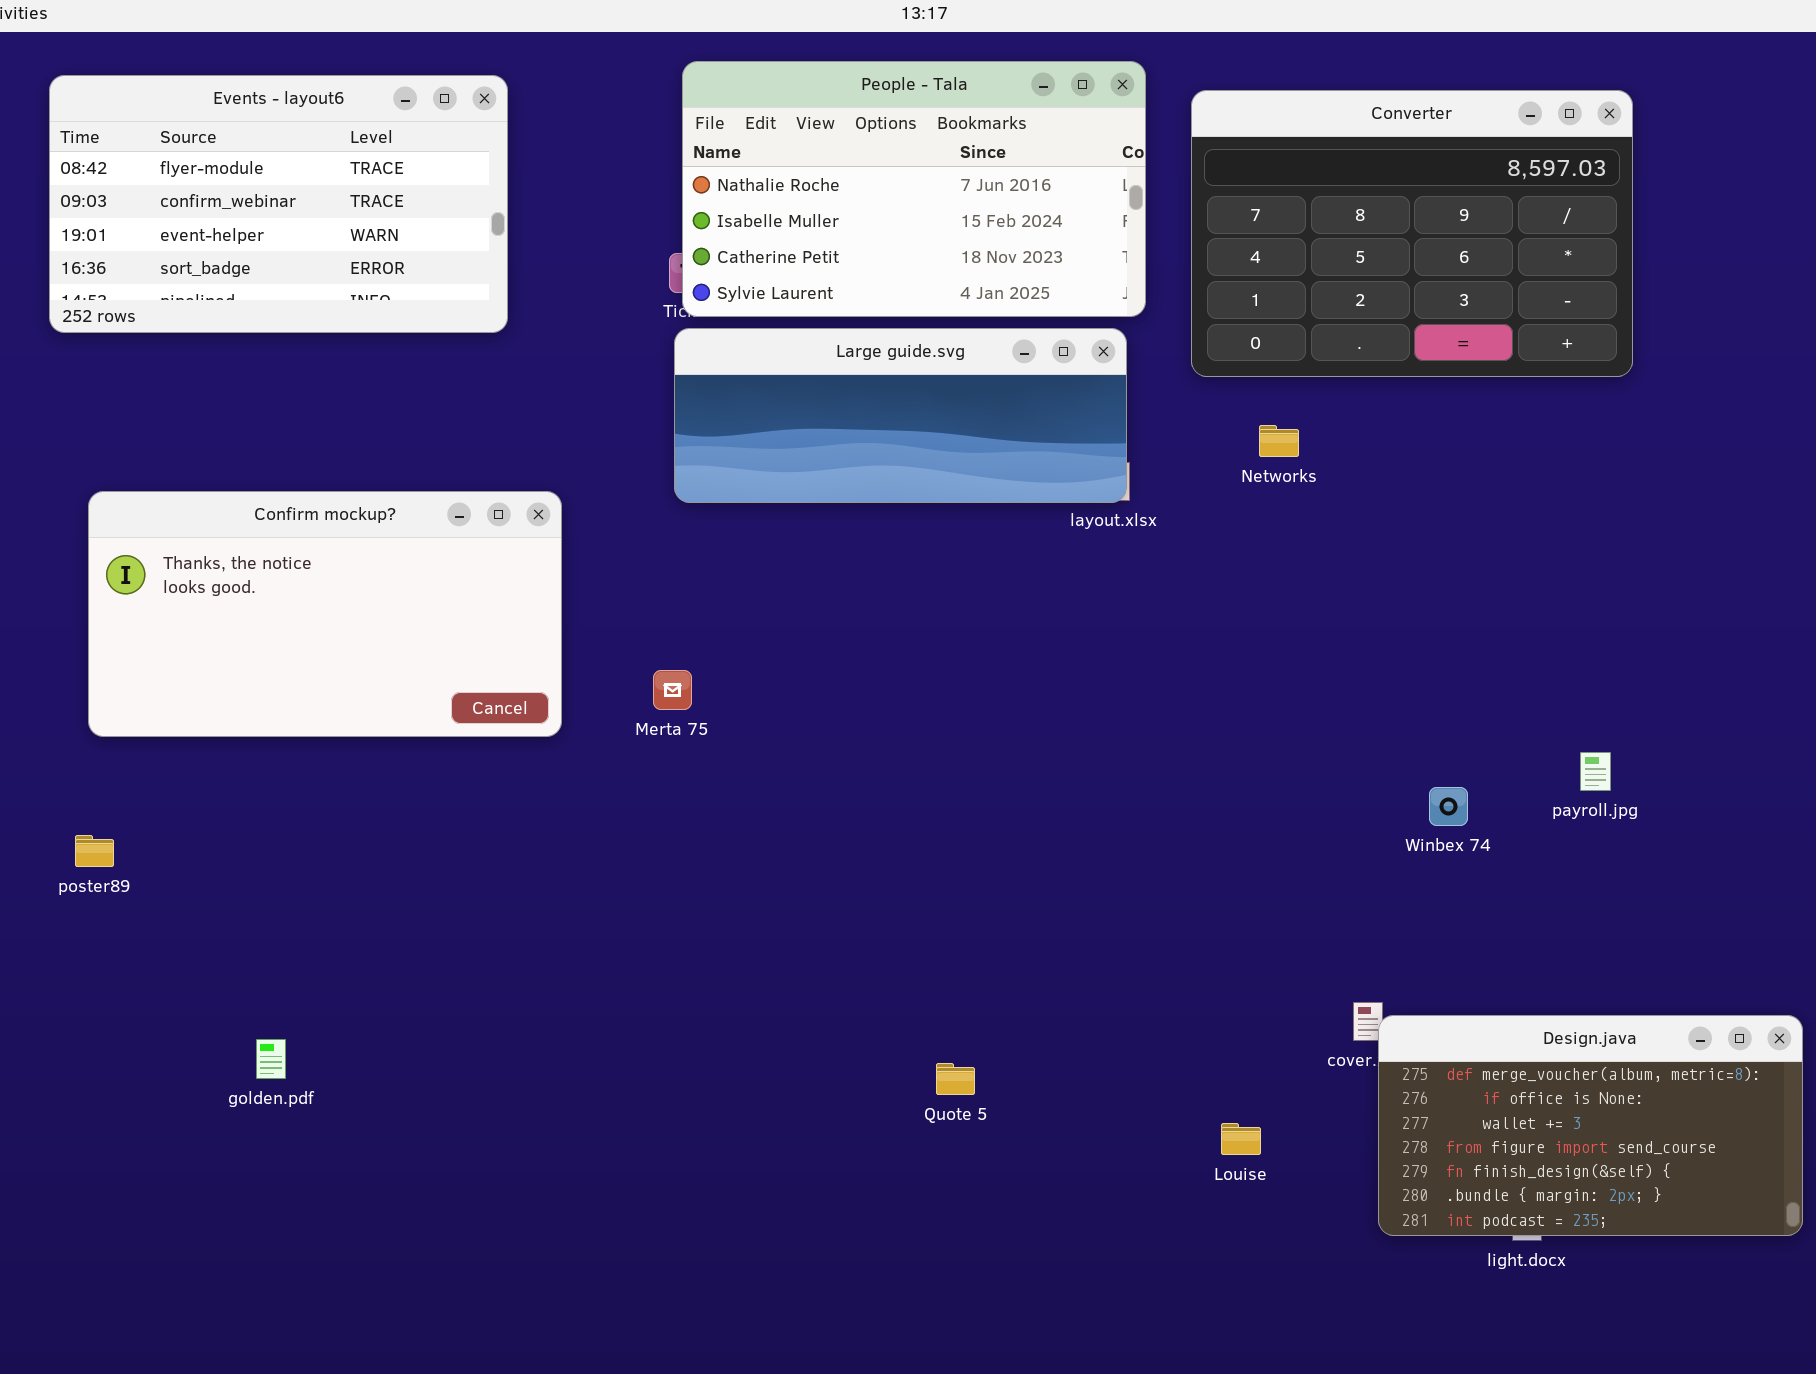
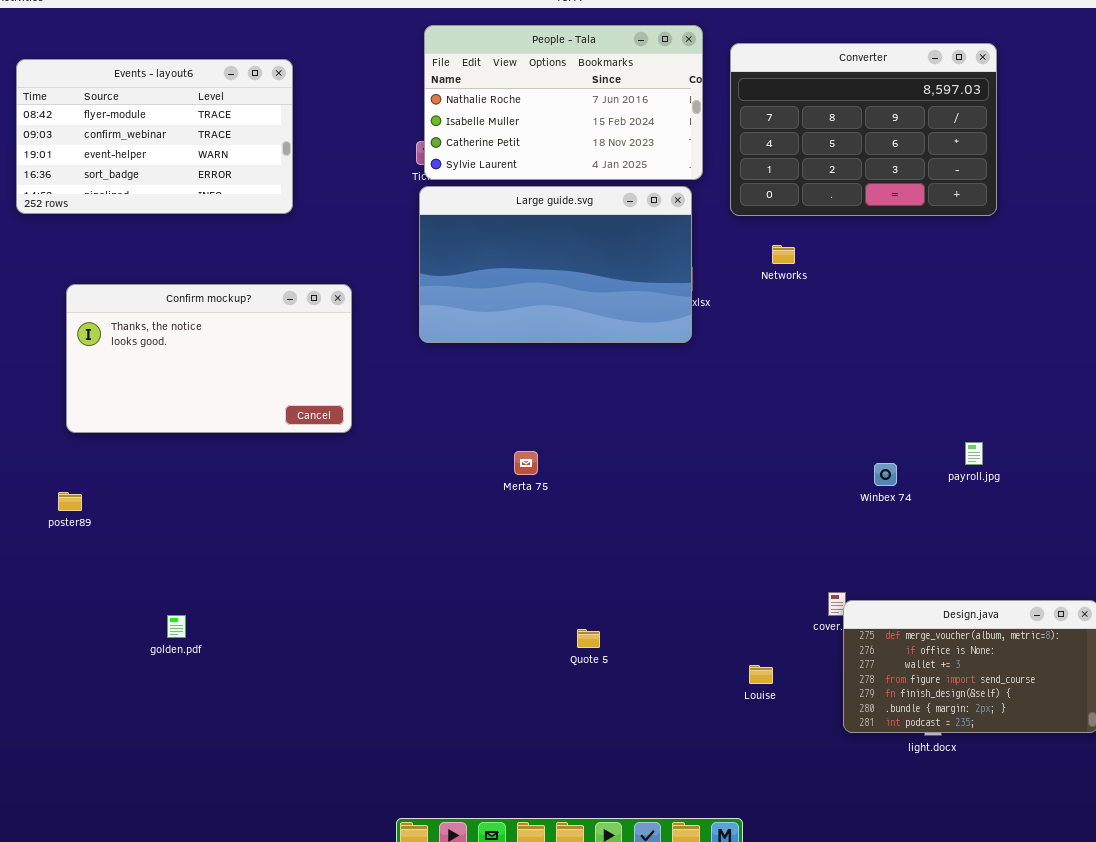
Events - layout6: [49,75,508,333] -> [16,59,293,214], moved
Large guide.svg: [674,328,1127,503] -> [419,186,692,343], resized
Merta 75: [653,670,692,710] -> [514,451,538,475], moved

